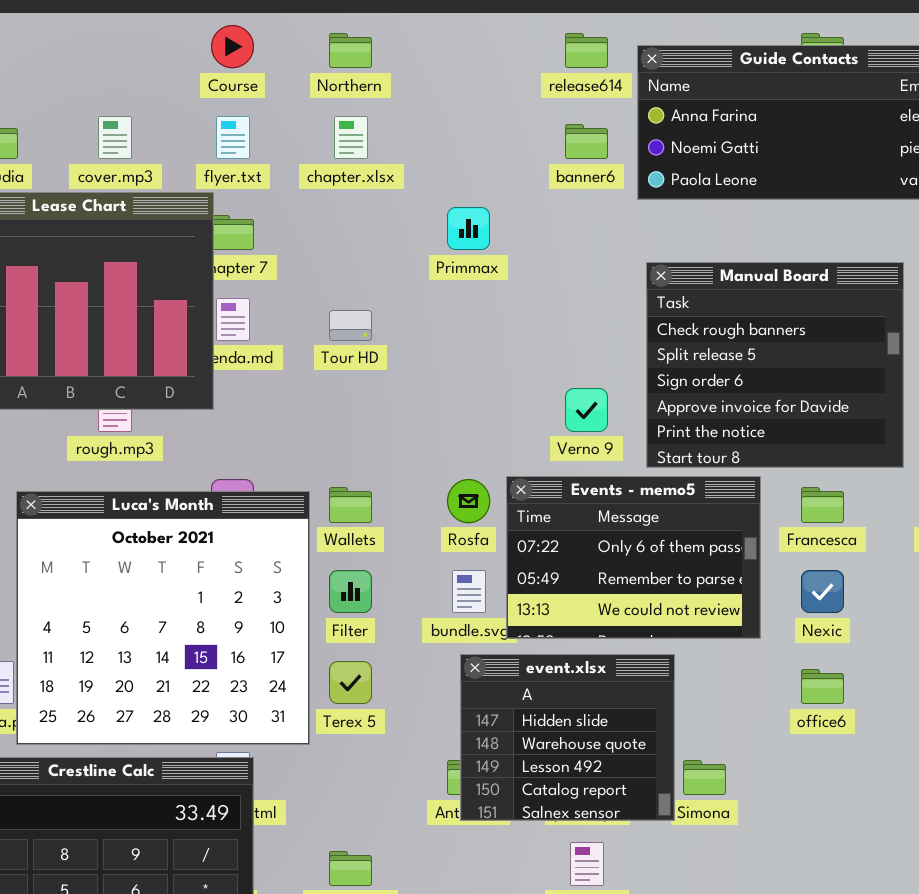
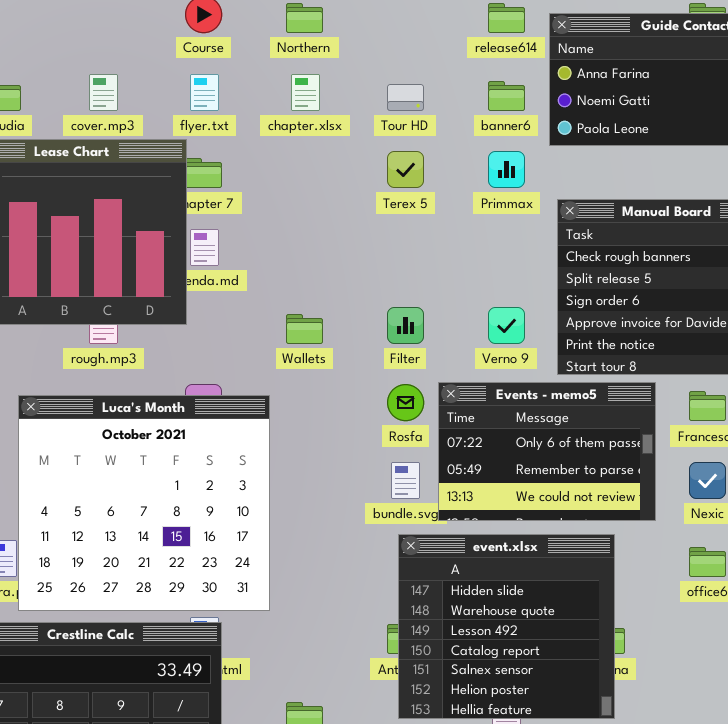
Primmax: [447,207,490,250] -> [488,151,525,188], moved
Tour HD: [329,310,372,341] -> [387,84,424,111], moved
Wallets: [329,487,372,523] -> [286,314,323,344], moved
Filter: [329,570,372,613] -> [387,307,424,344], moved
event.xlsx: [460,654,675,821] -> [398,534,615,719], resized
Terex 5: [329,661,372,704] -> [387,151,424,188], moved

